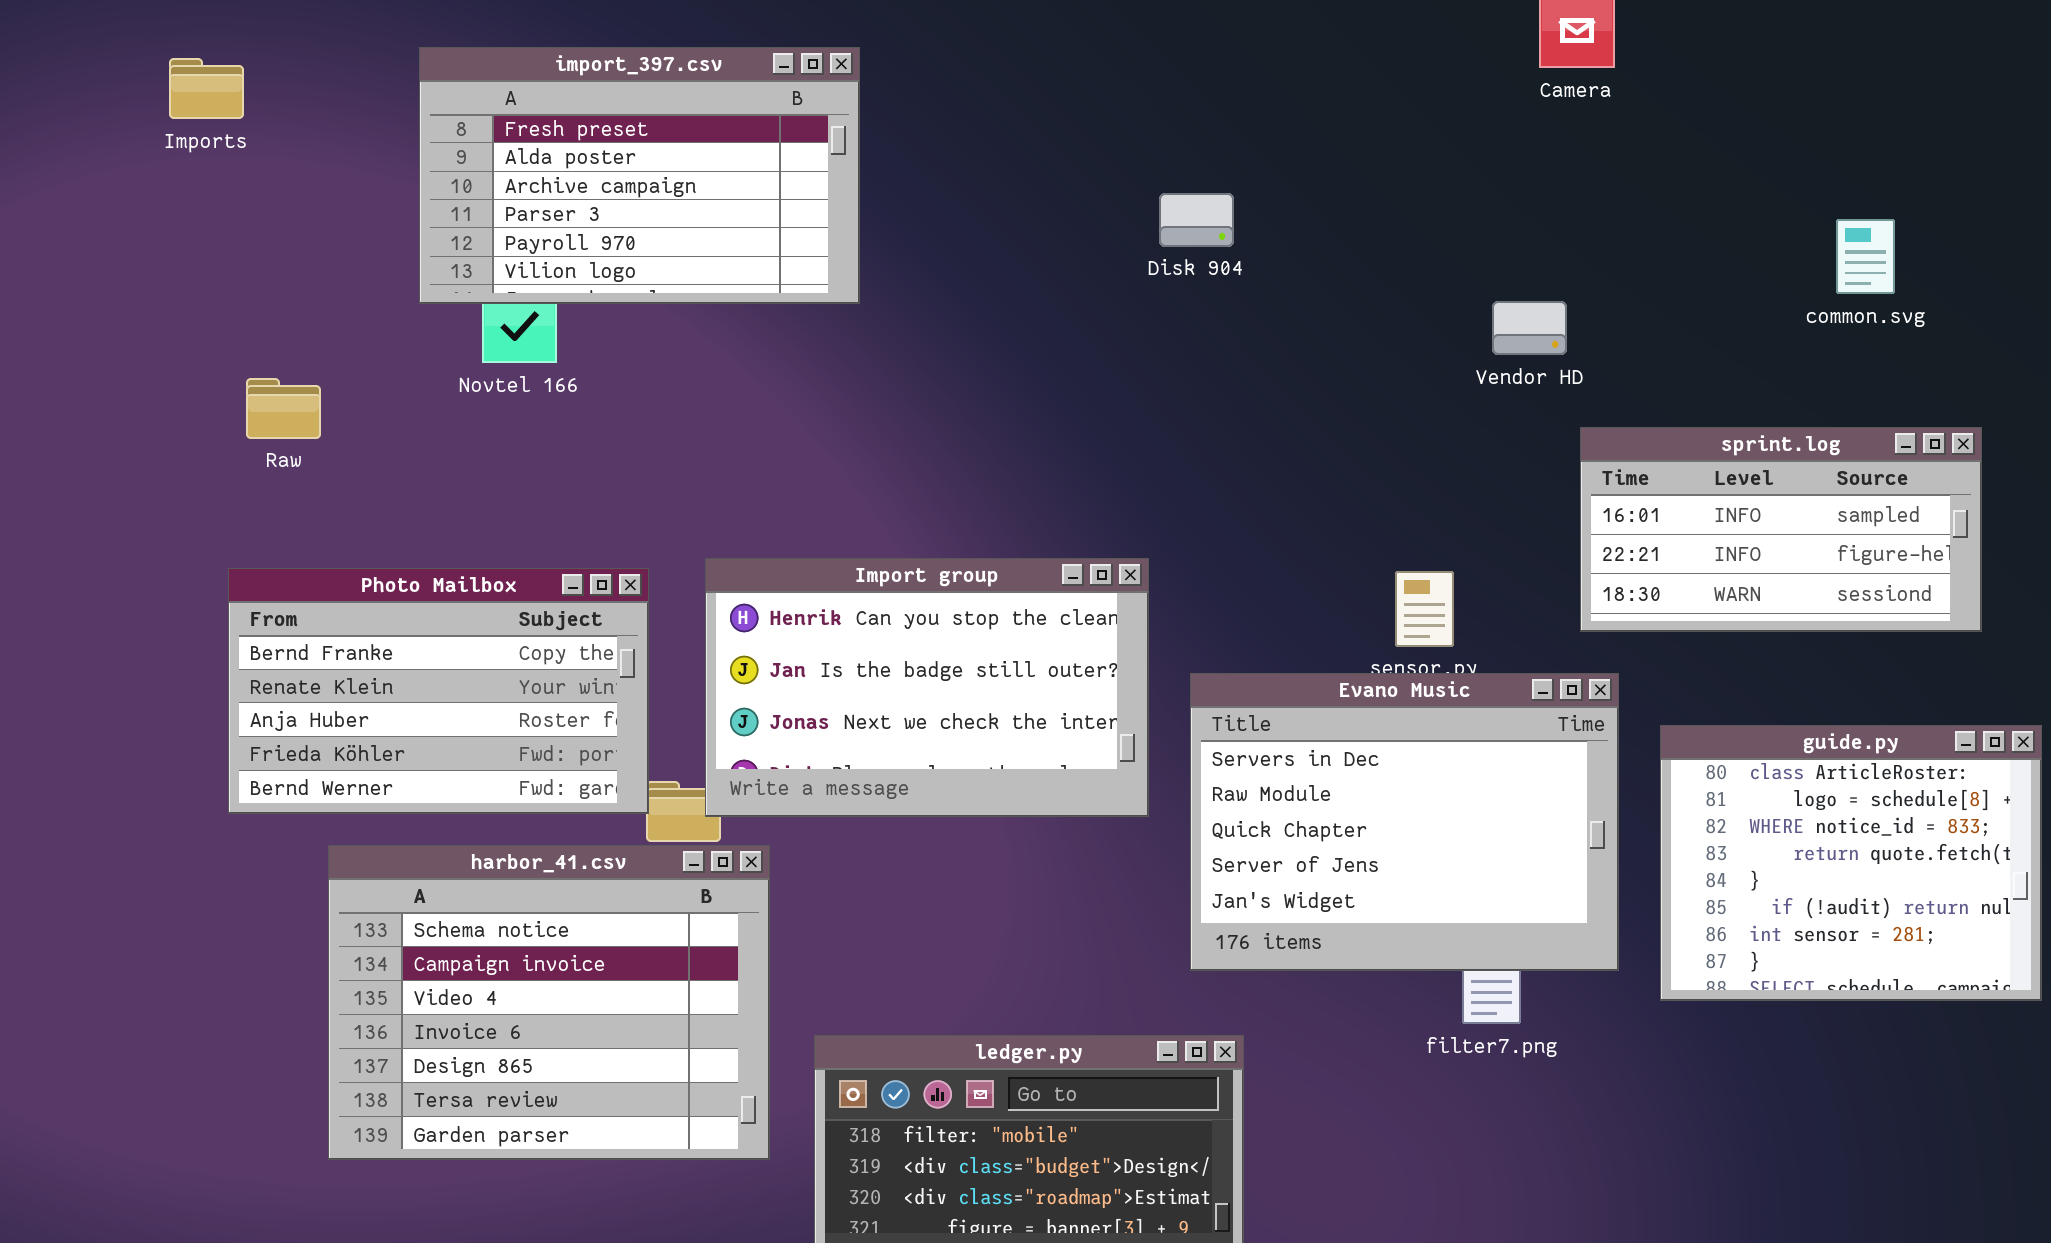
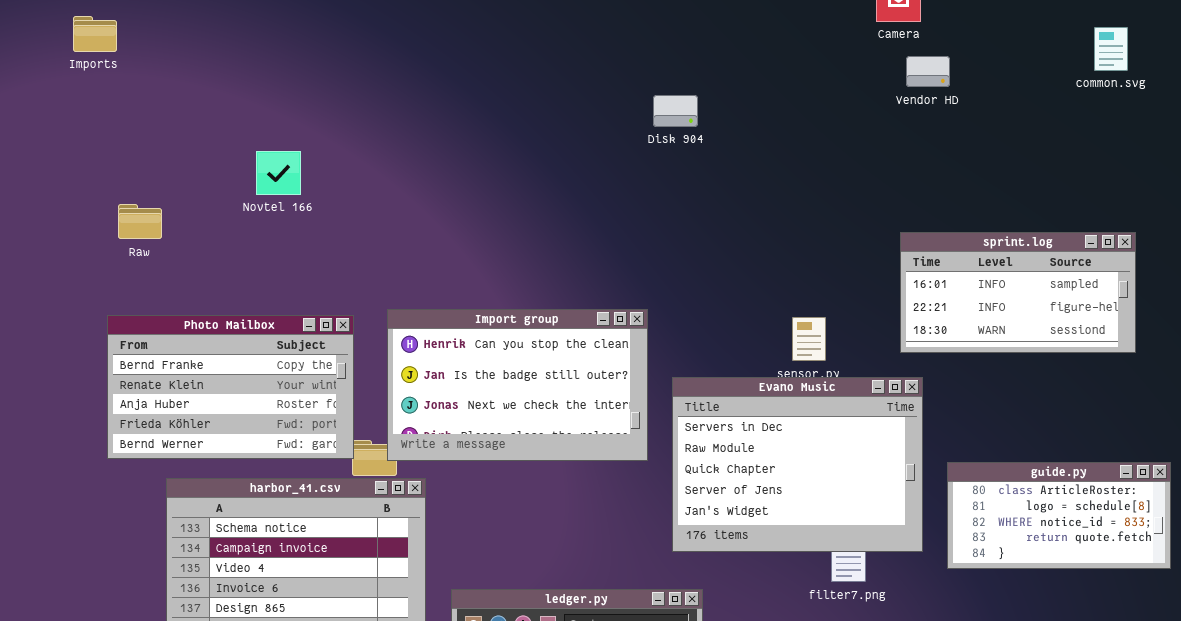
import_397.csv: [419,47,860,304] -> none, closed
common.svg: [1836,219,1895,294] -> [1094,27,1128,71], moved
Vendor HD: [1492,301,1567,355] -> [906,56,950,87], moved
guide.py: [1660,725,2042,1001] -> [947,462,1171,569], resized

